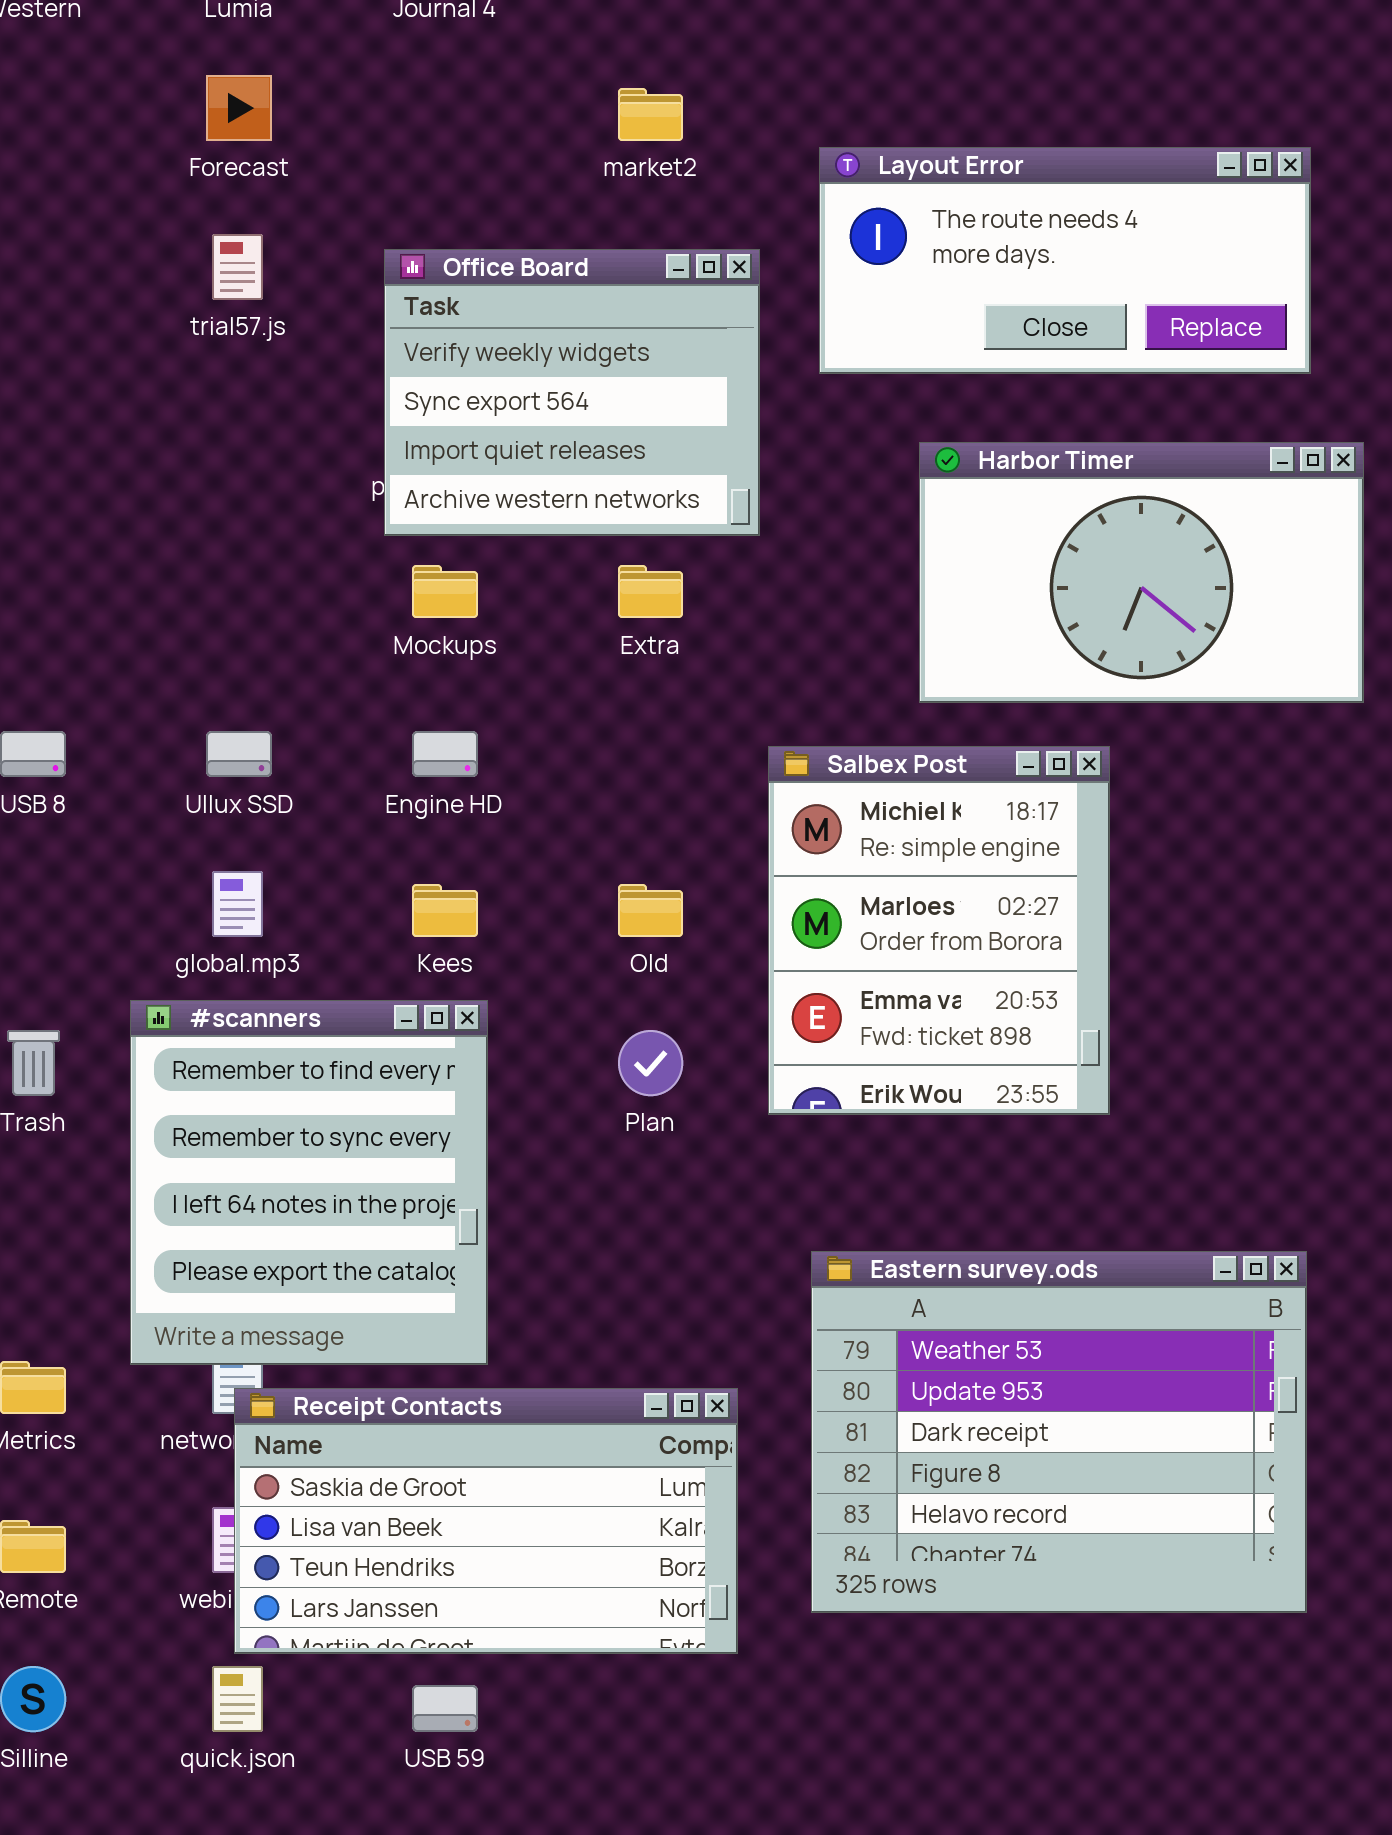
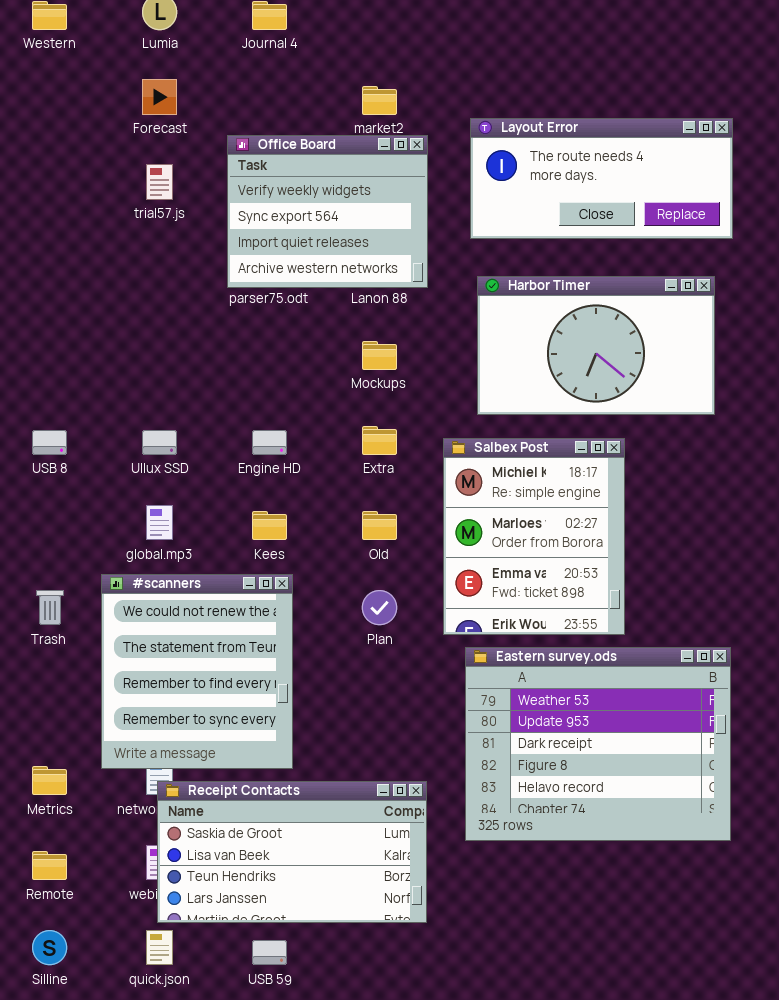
Office Board: [384,249,760,536] -> [227,135,428,288], moved
Harbor Timer: [919,442,1364,703] -> [477,276,715,415], moved
Mockups: [412,565,478,618] -> [362,341,397,370], moved
Extra: [618,565,683,618] -> [362,426,397,455], moved
#scanners: [130,1000,488,1365] -> [101,574,293,769], scrolled up 2 rows
Eastern survey.ods: [811,1251,1307,1613] -> [465,647,731,841], moved

